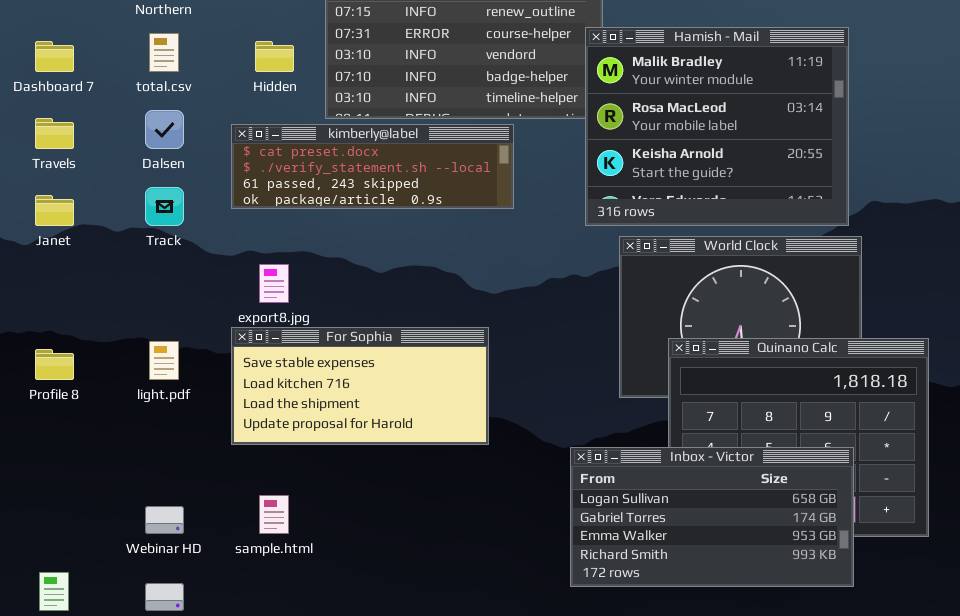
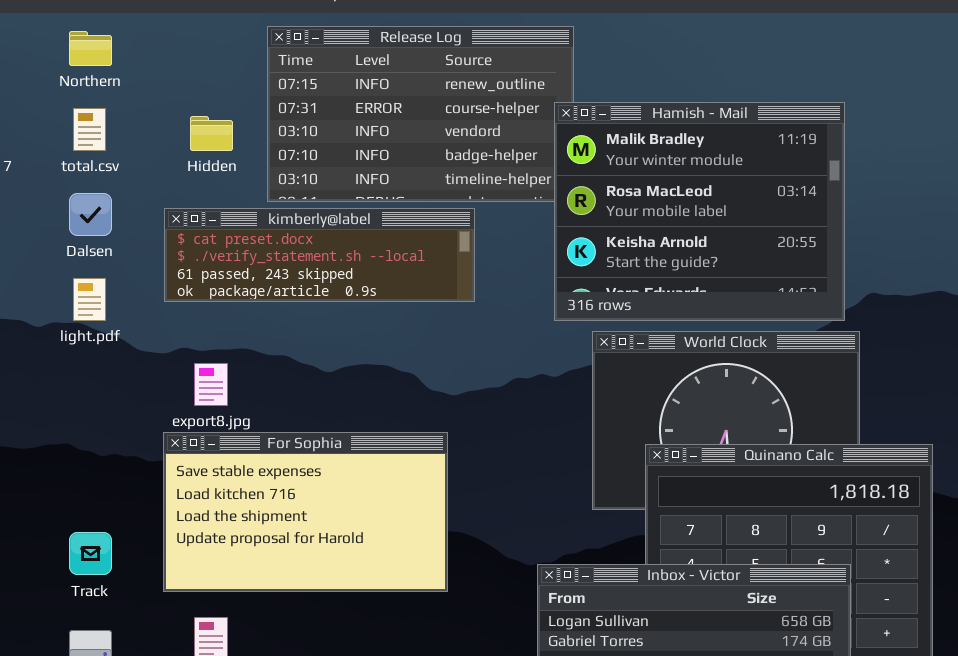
Track: [145,187,184,226] -> [69,532,112,575], moved
For Sophia: [231,327,489,445] -> [163,432,448,592], resized
light.pdf: [149,341,179,380] -> [73,278,106,321], moved

